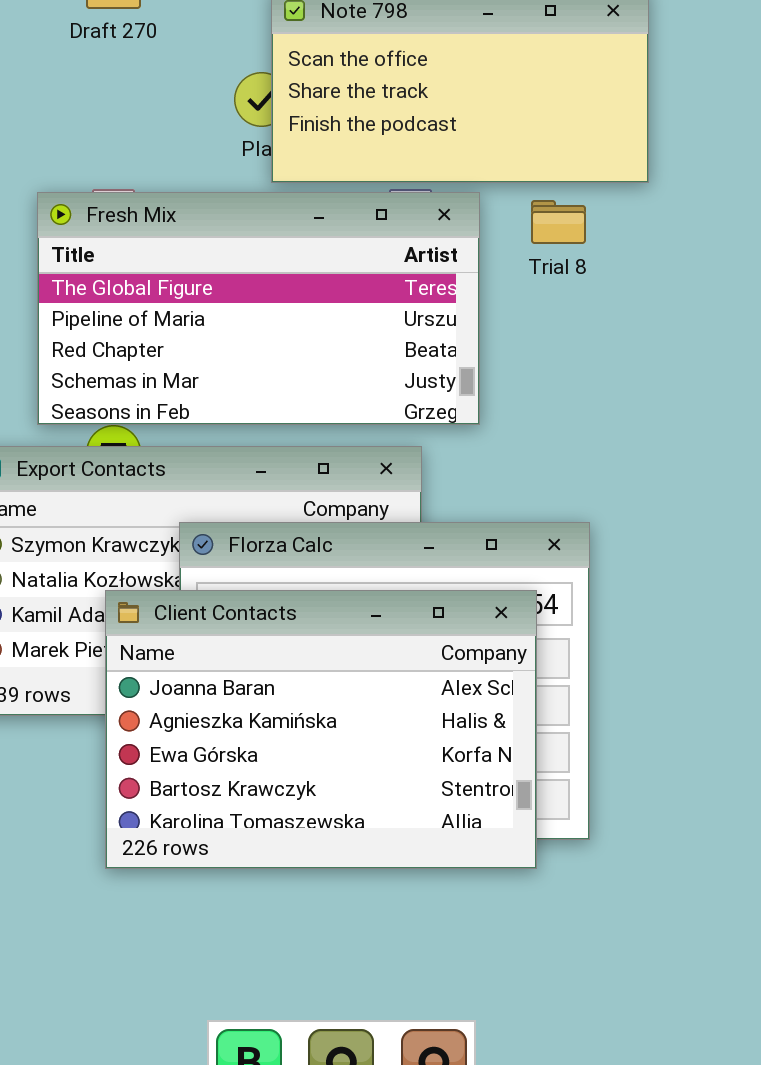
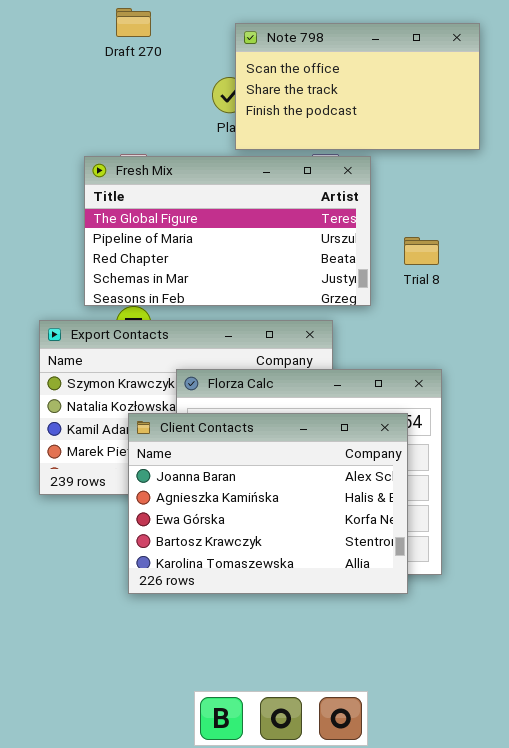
Trial 8: [531,200,586,244] -> [404,237,439,265], moved

